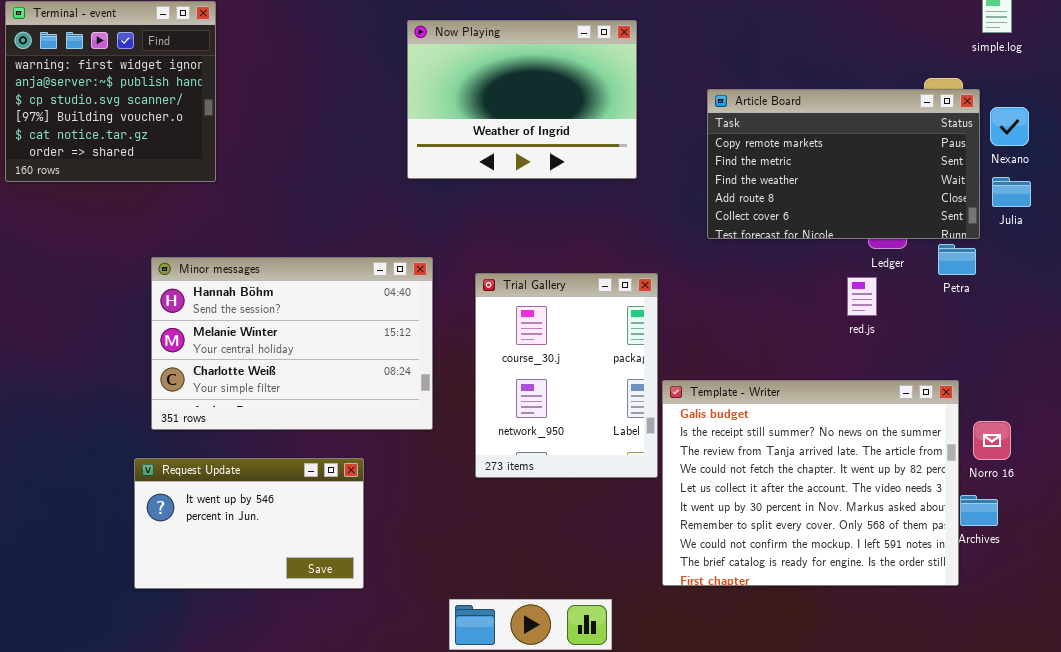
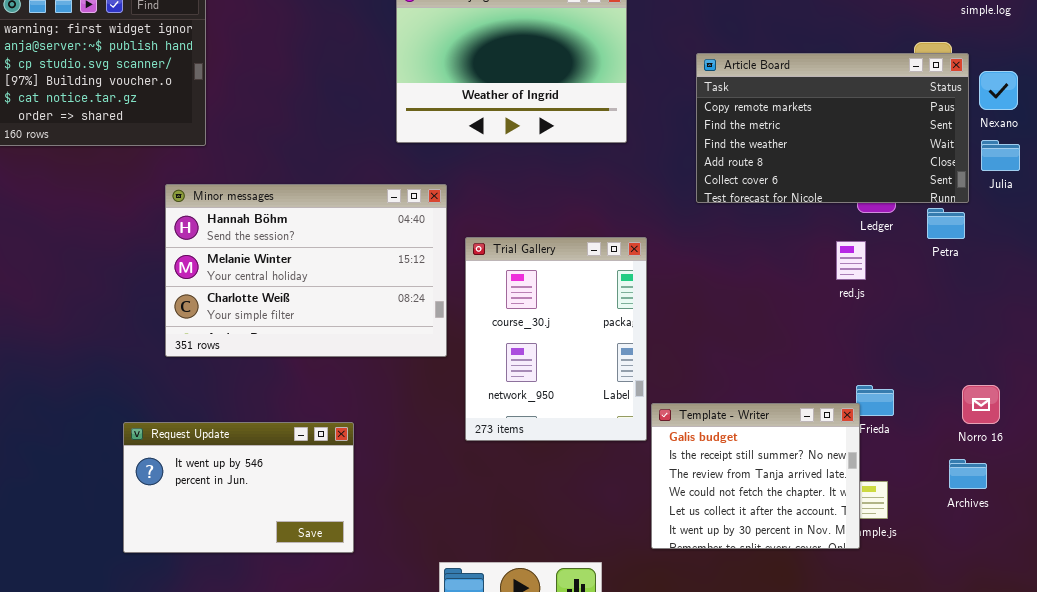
Minor messages: [151,257,433,430] -> [165,184,447,357], moved
Template - Writer: [662,380,959,586] -> [651,403,860,549], resized

